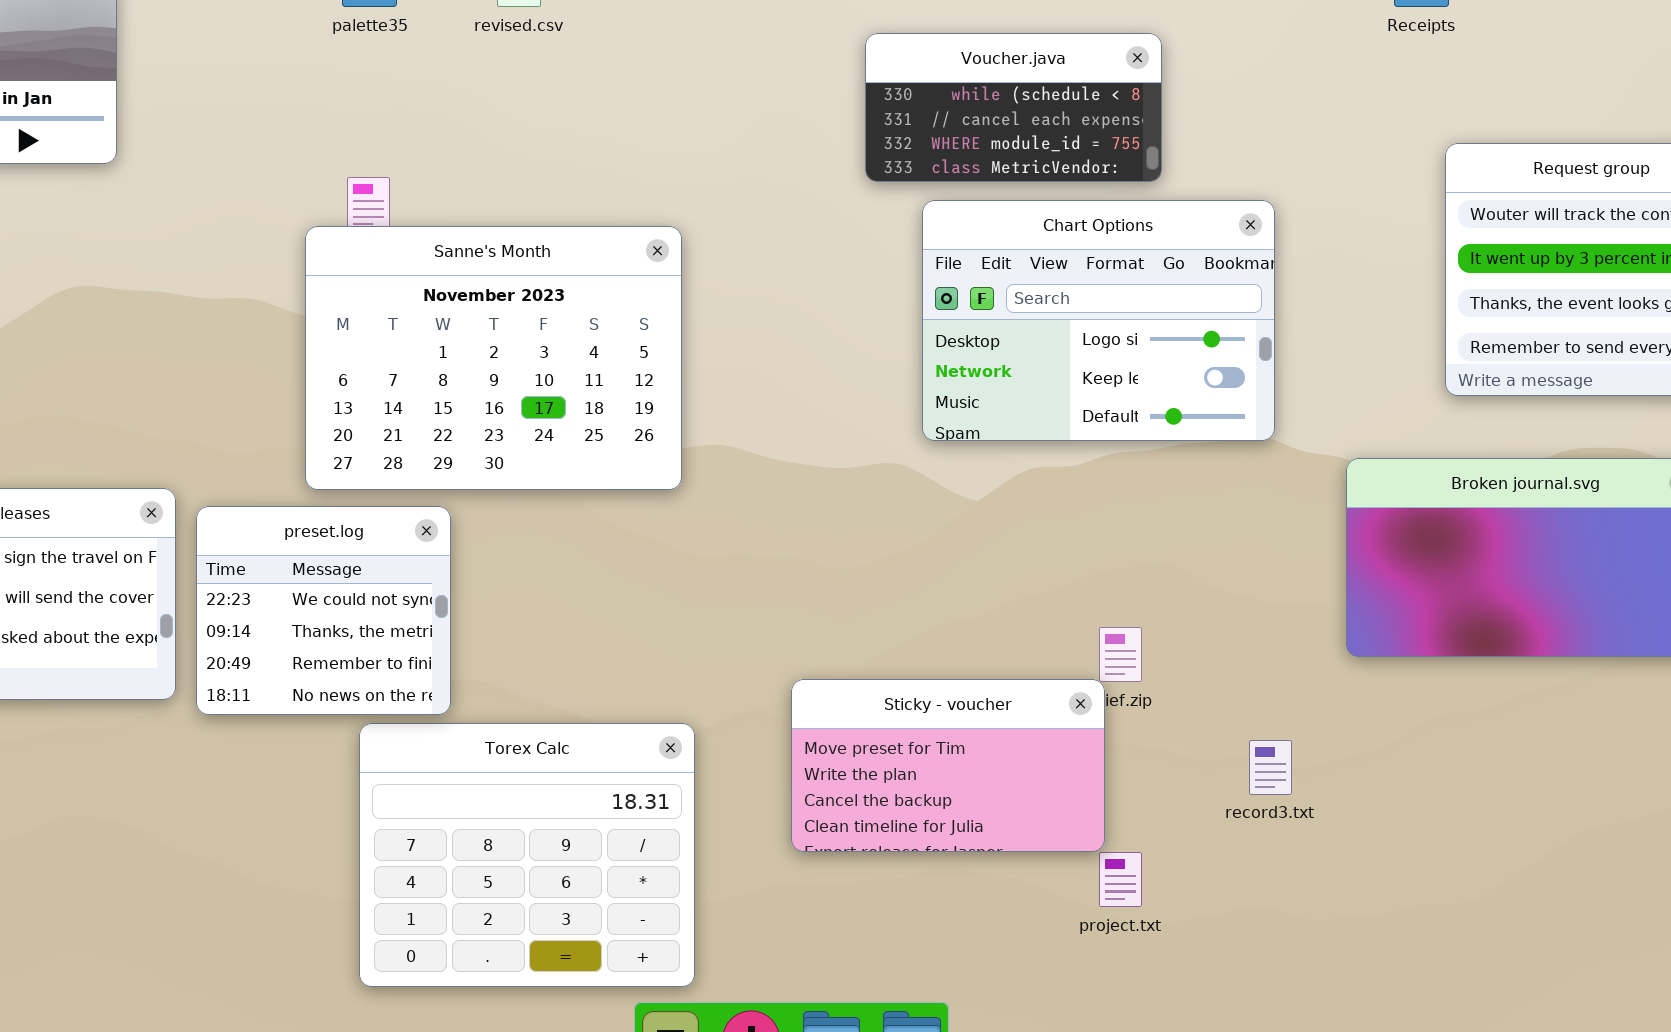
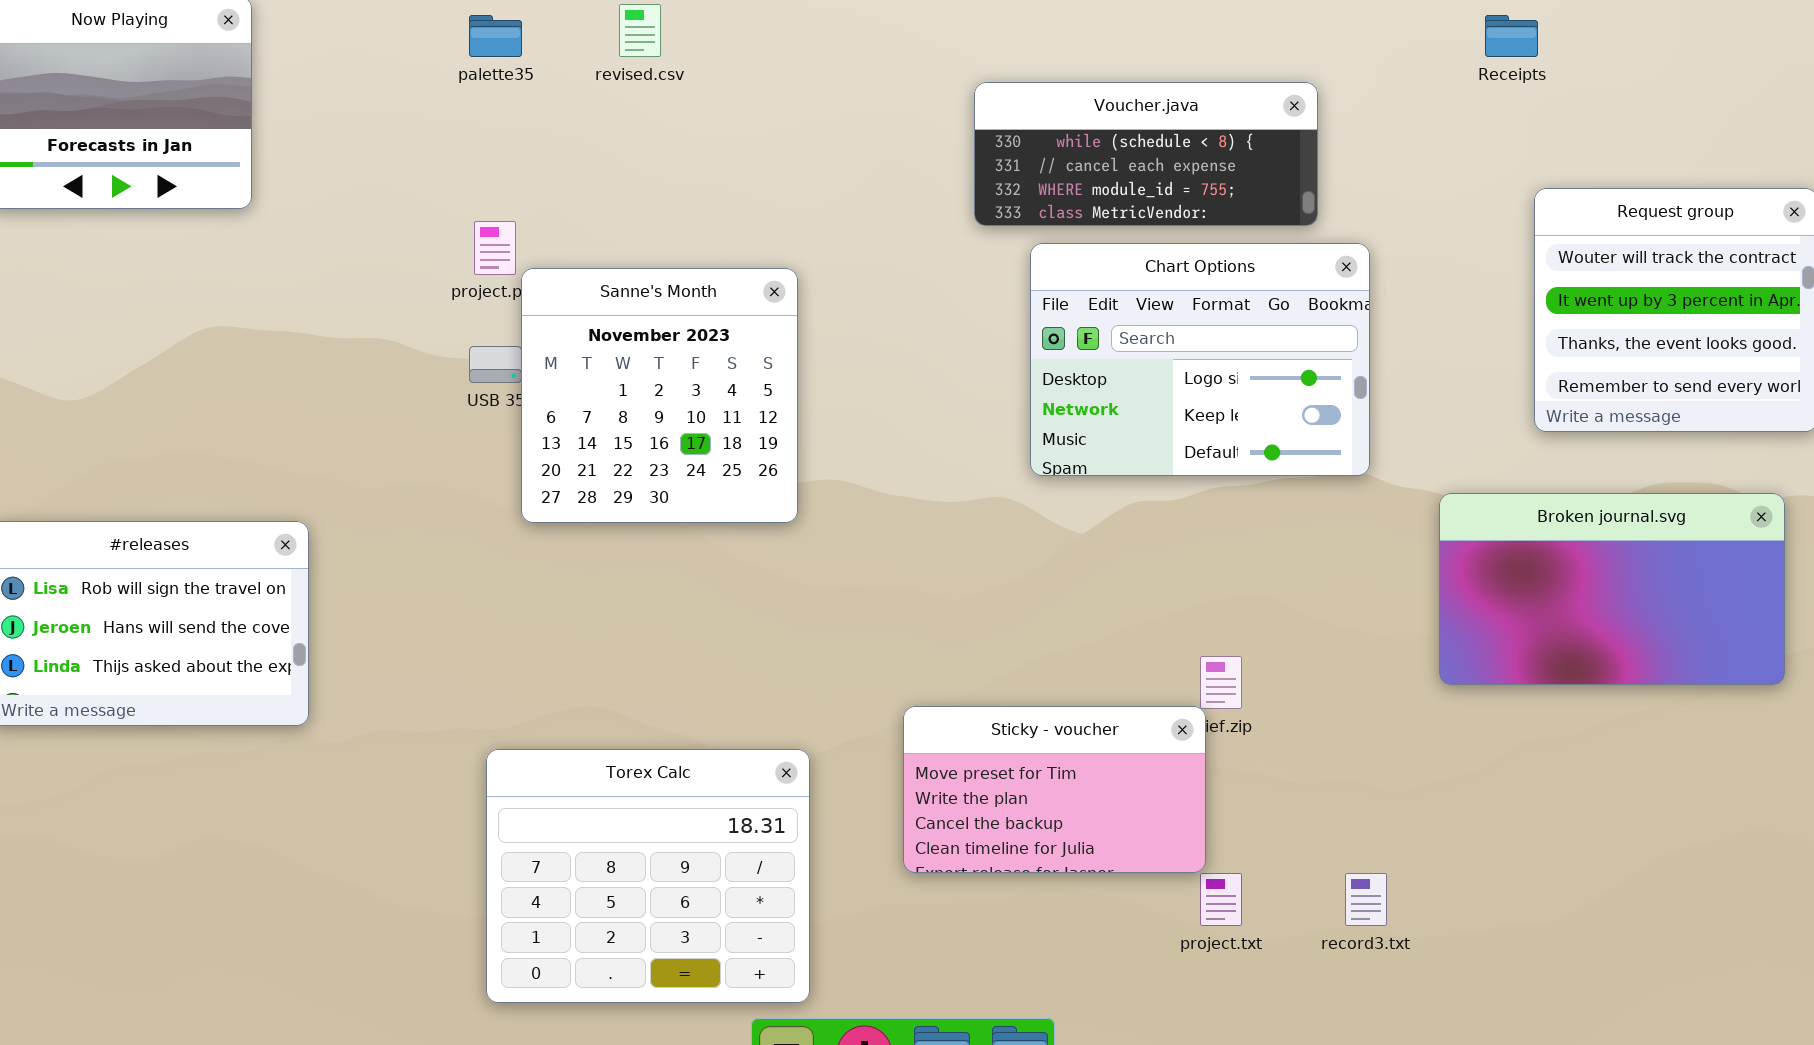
Voucher.java: [865,33,1162,182] -> [974,82,1318,226], resized
Sanne's Month: [305,226,682,490] -> [521,268,798,523], resized
preset.log: [196,506,451,715] -> none, closed
record3.txt: [1249,740,1292,795] -> [1345,873,1387,926], moved

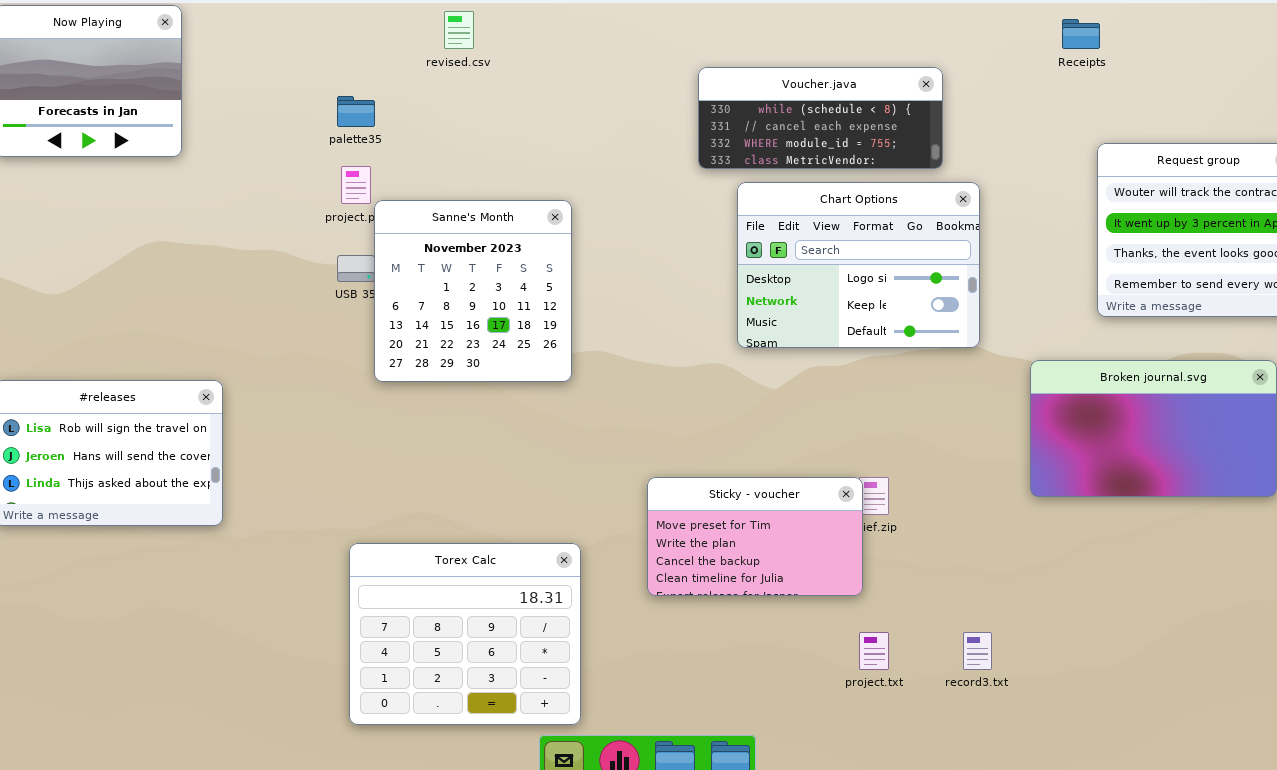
palette35: [469,15,522,57] -> [337,96,375,127], moved
Sticky - voucher: [903,706,1206,873] -> [647,477,863,596], moved

